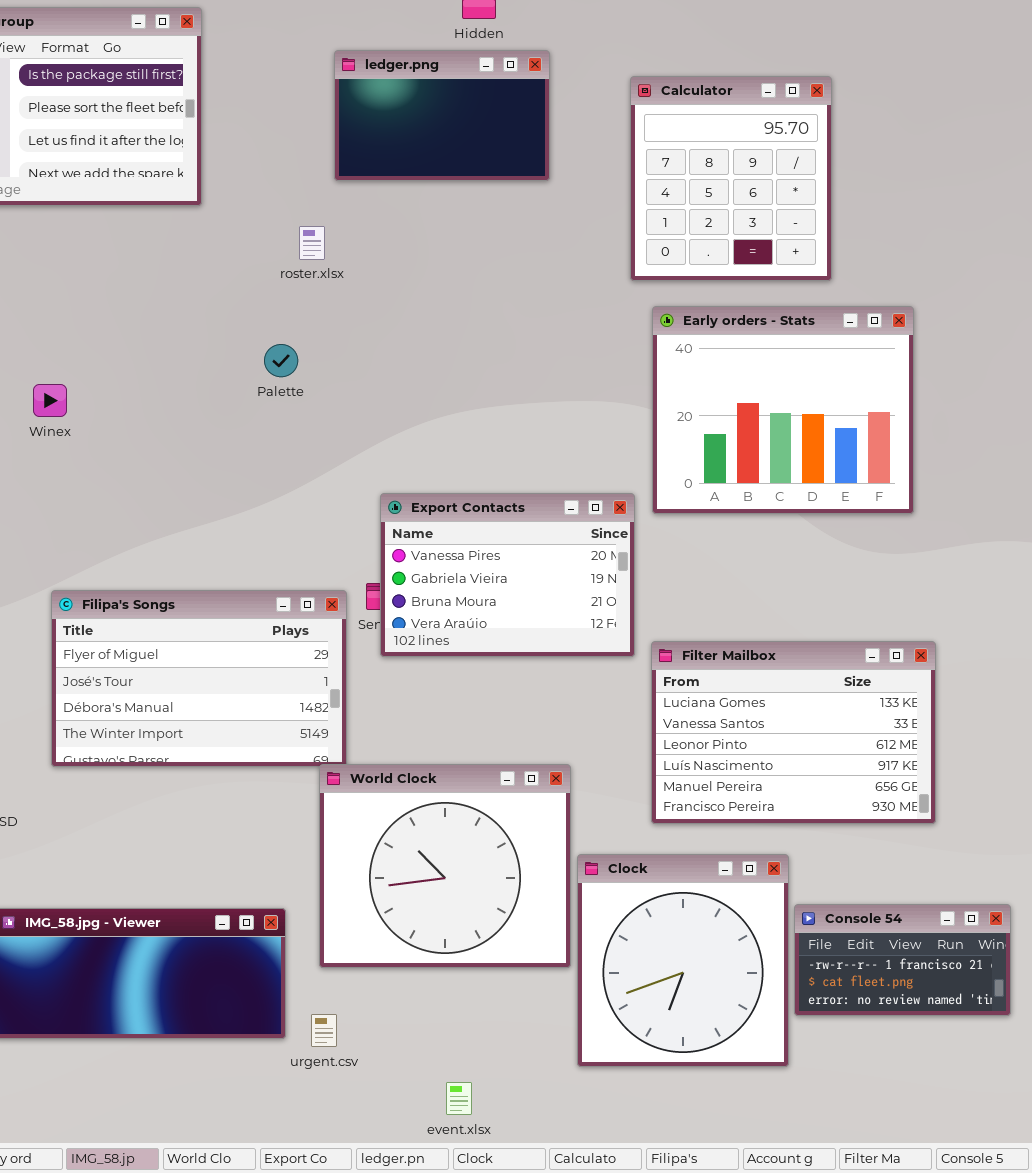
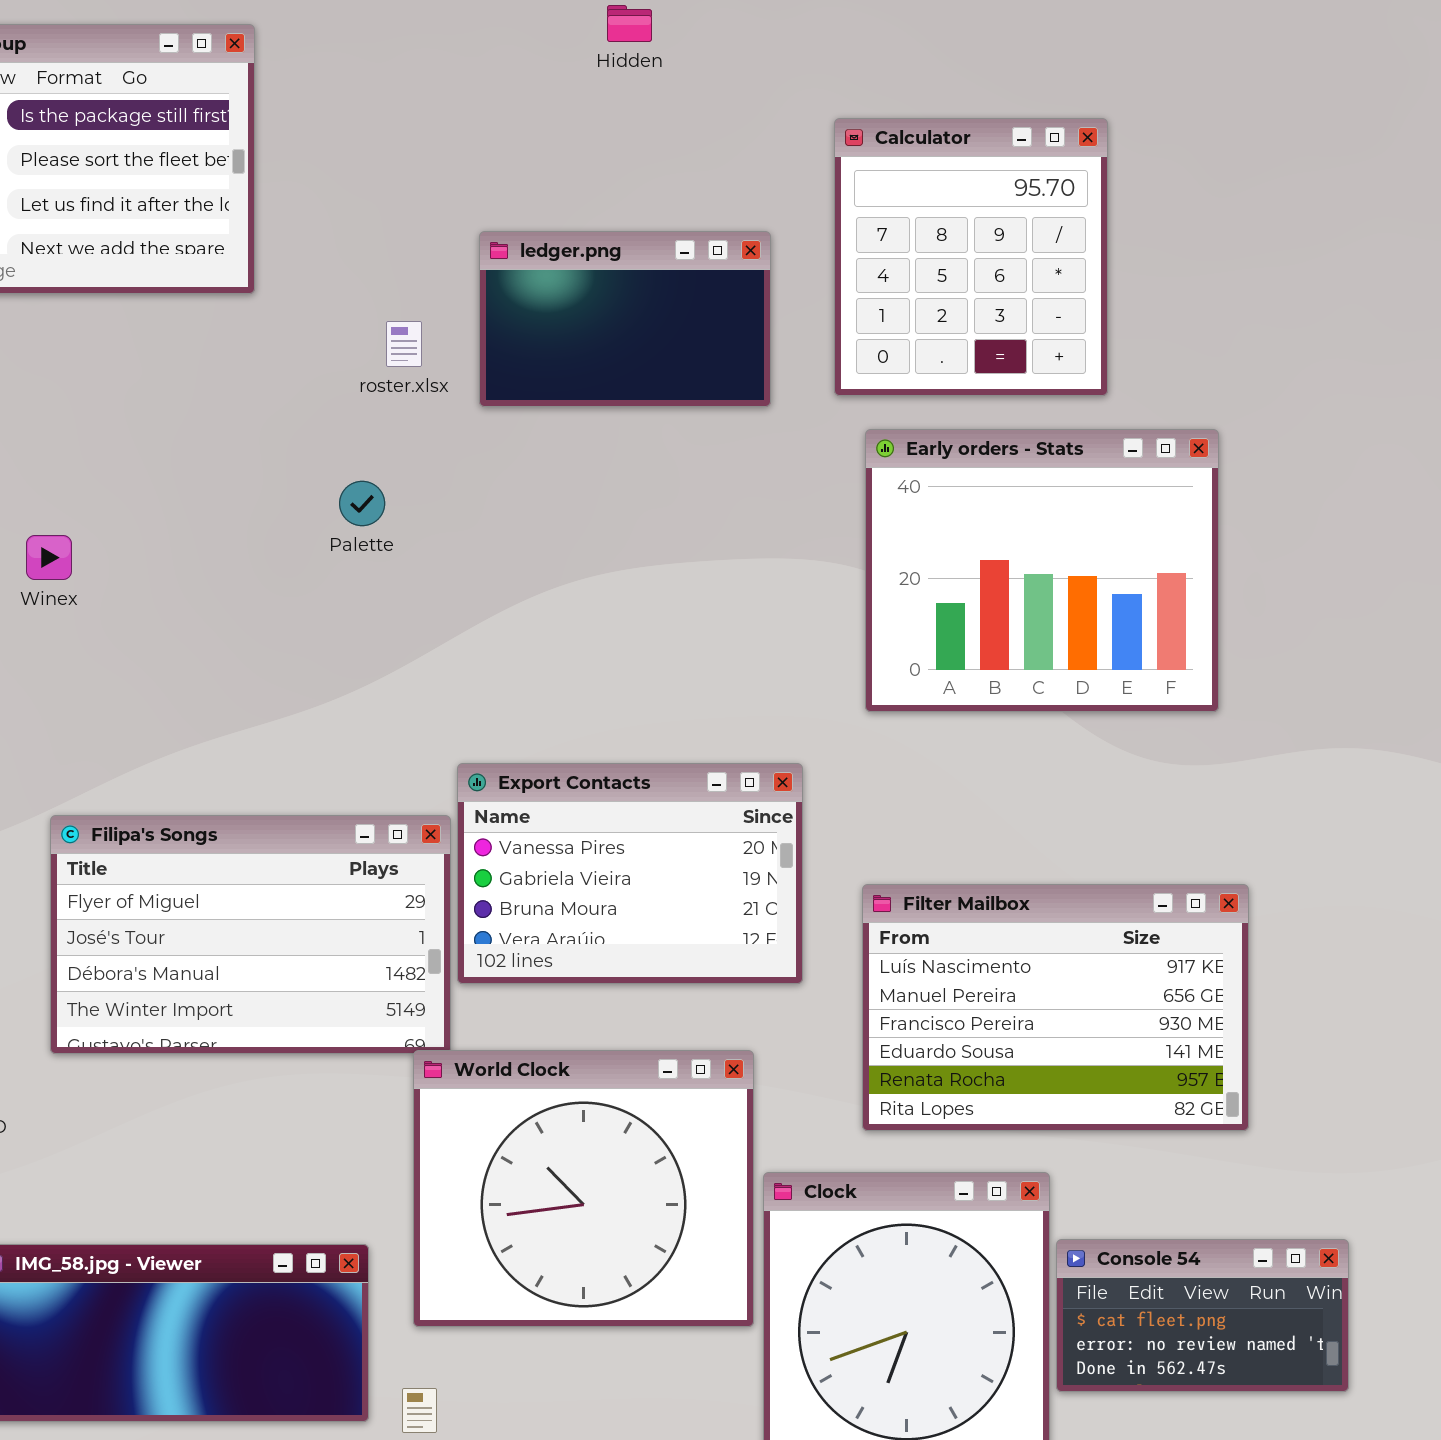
ledger.png: [334,50,550,181] -> [479,231,771,407], moved
Export Contacts: [380,493,635,657] -> [457,763,803,984], moved
Filter Mailbox: [651,641,936,824] -> [862,884,1249,1131], scrolled down 3 rows
Console 54: [794,904,1011,1016] -> [1056,1239,1349,1392], scrolled down 1 row

